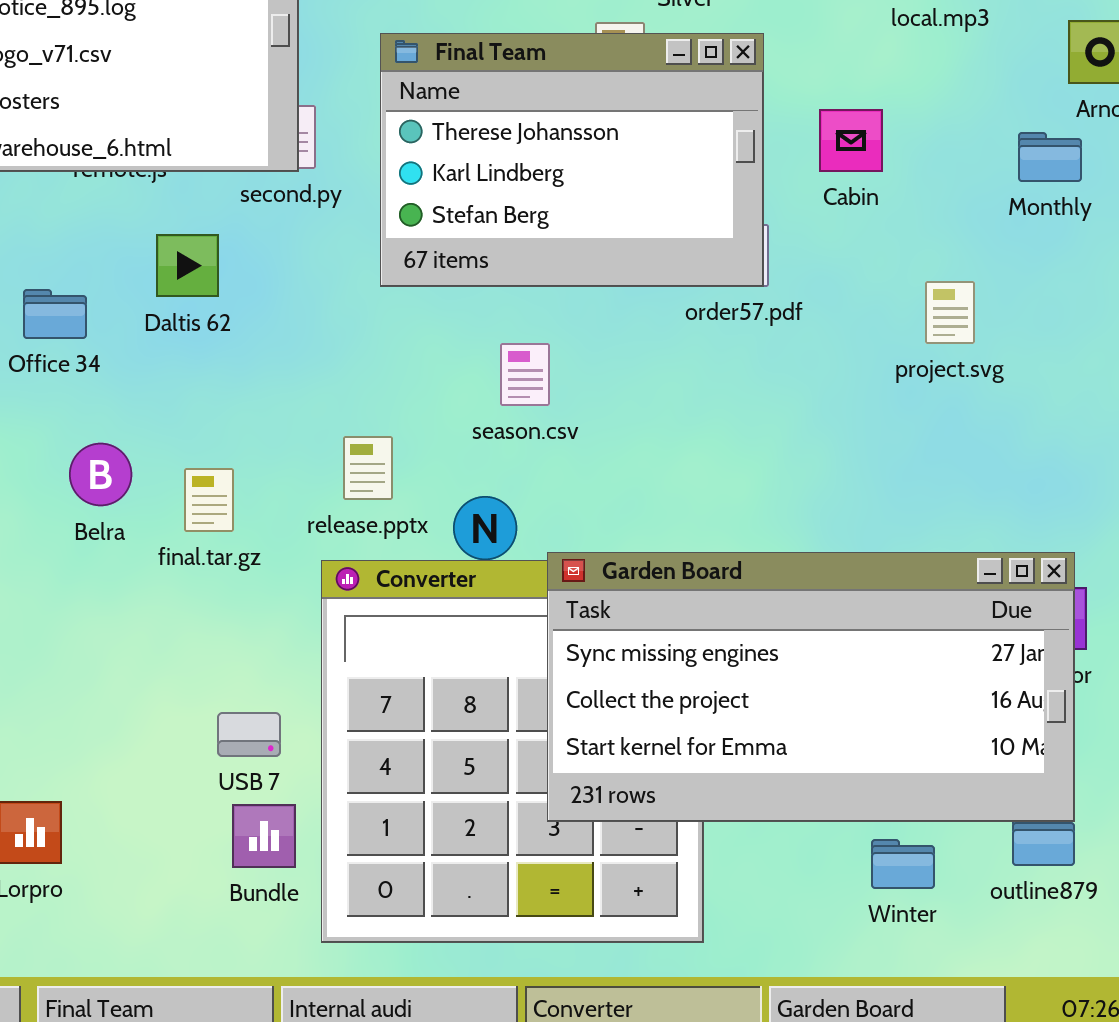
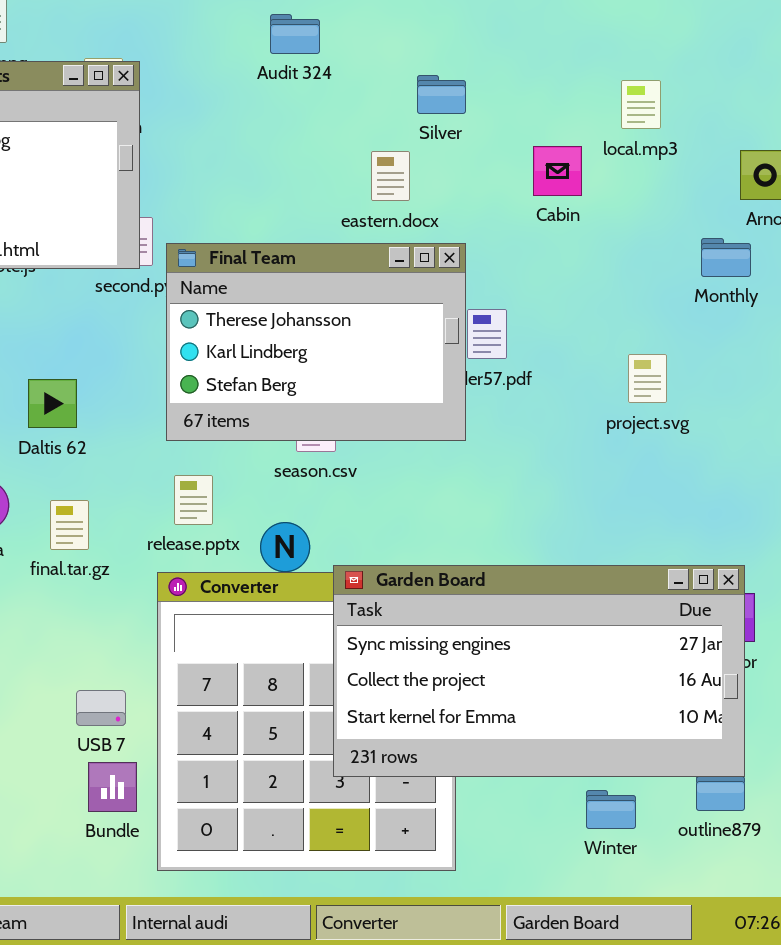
Final Team: [380,33,764,287] -> [166,243,466,441], moved
Cabin: [819,109,883,172] -> [533,146,582,196], moved
Daltis 62: [156,234,219,297] -> [28,379,77,428], moved

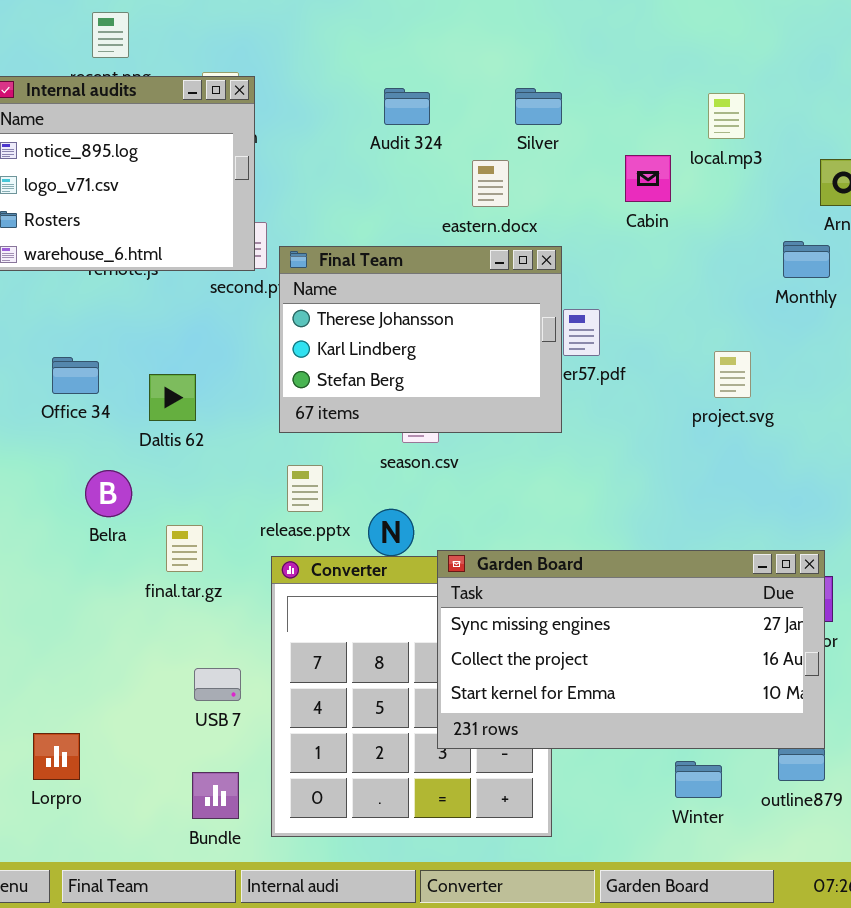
Audit 324: [270,14,320,54] -> [384,88,430,125], moved
final.tar.gz: [50,500,89,550] -> [166,525,203,572], moved
Bundle: [88,762,137,812] -> [192,772,239,819], moved

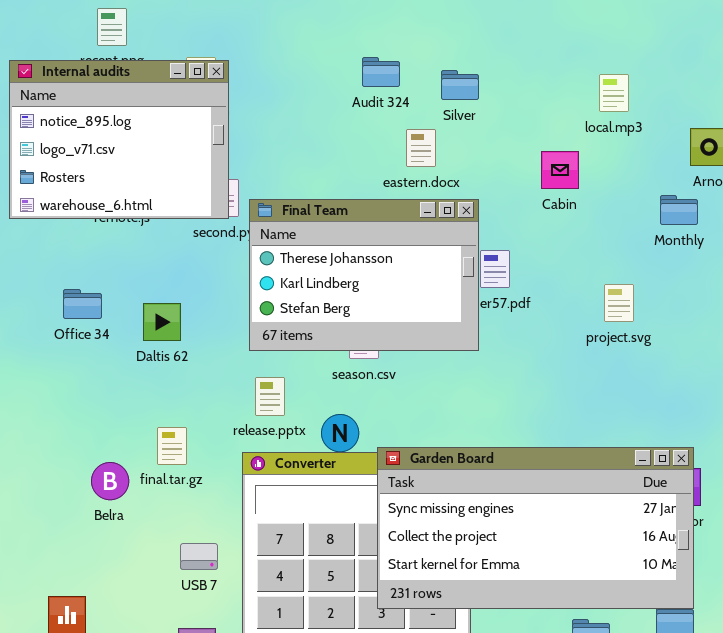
Audit 324: [384,88,430,125] -> [362,57,400,87], moved
Cabin: [625,155,671,202] -> [541,151,579,189], moved
Belra: [85,470,132,517] -> [91,462,129,500], moved

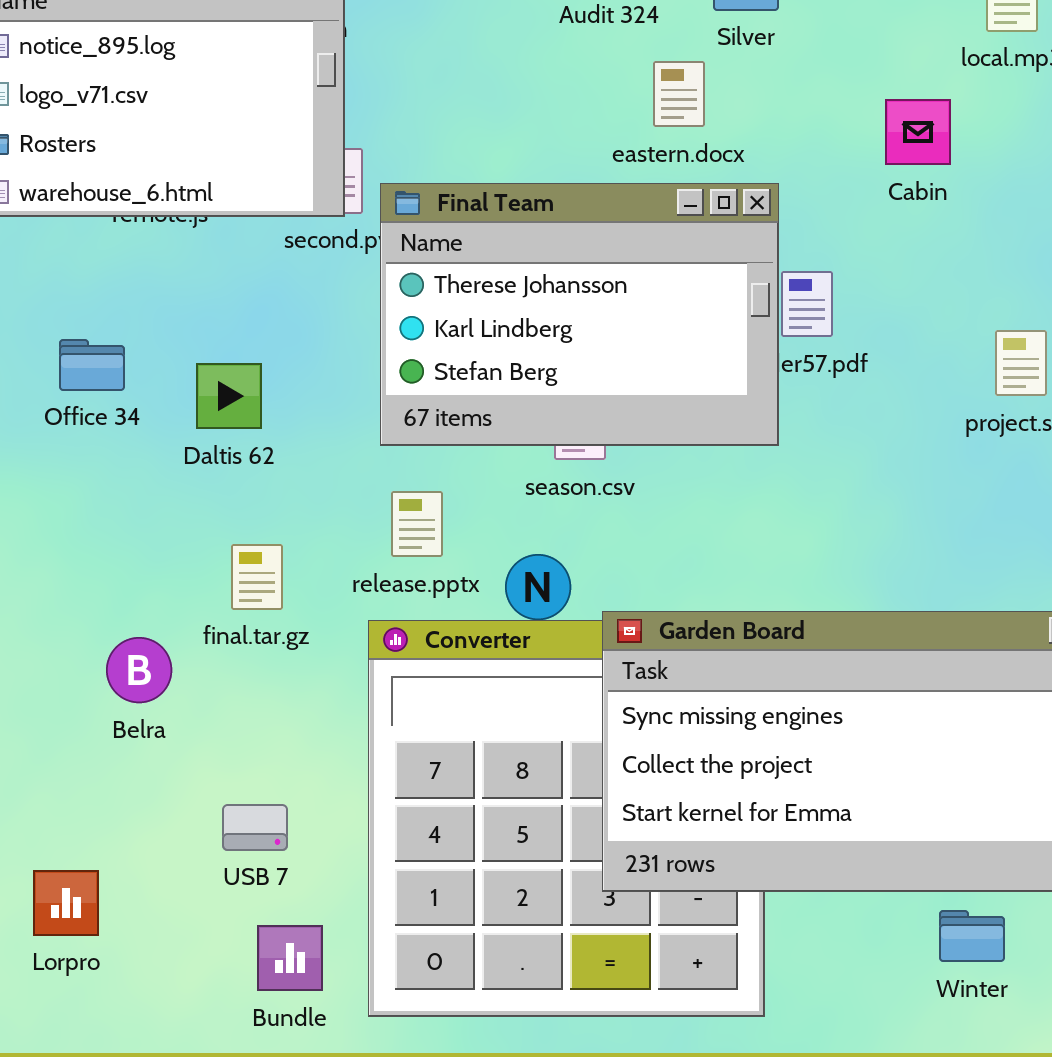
final.tar.gz: [157,427,187,465] -> [231,544,283,610], moved
USB 7: [180,543,218,570] -> [222,804,288,851], moved

